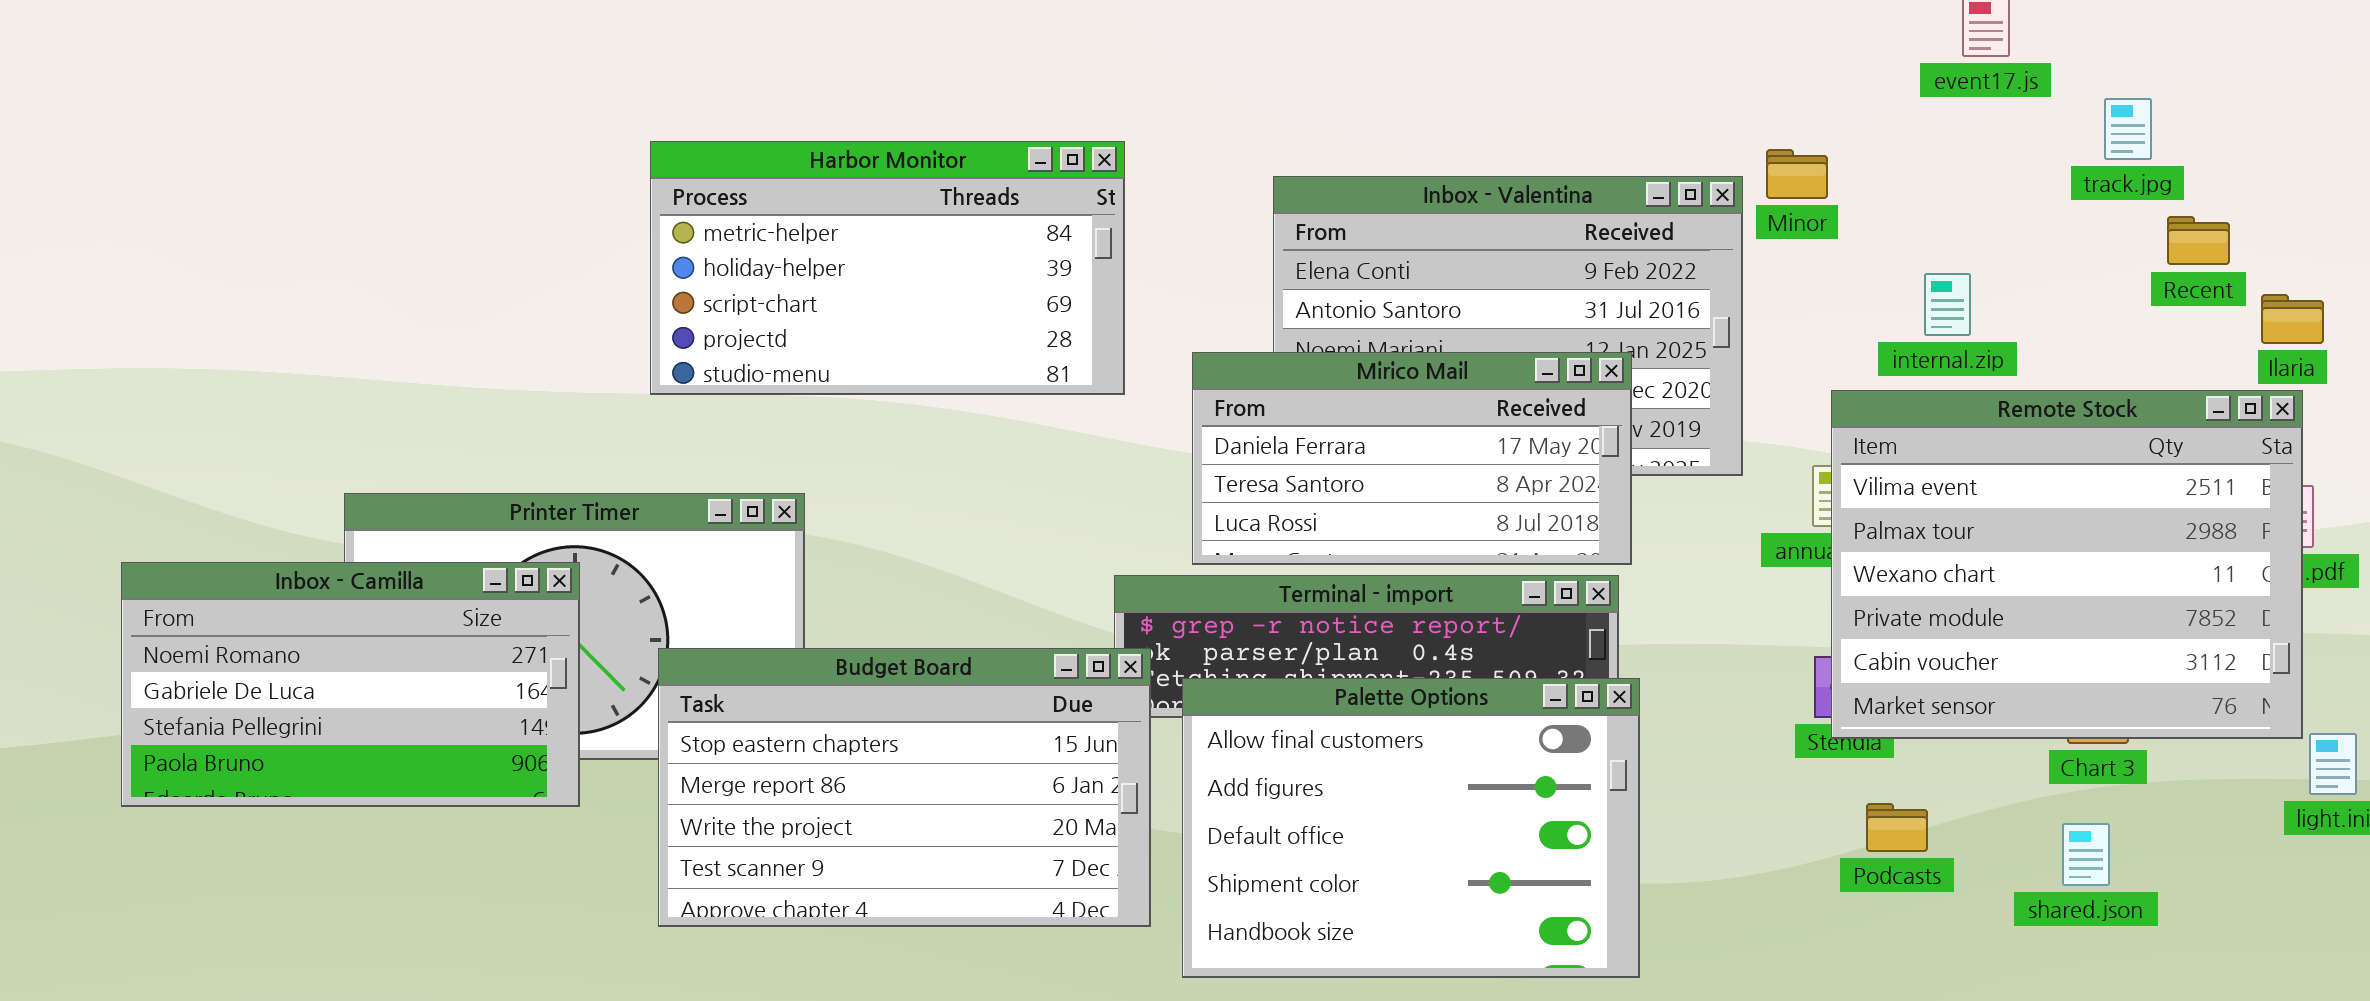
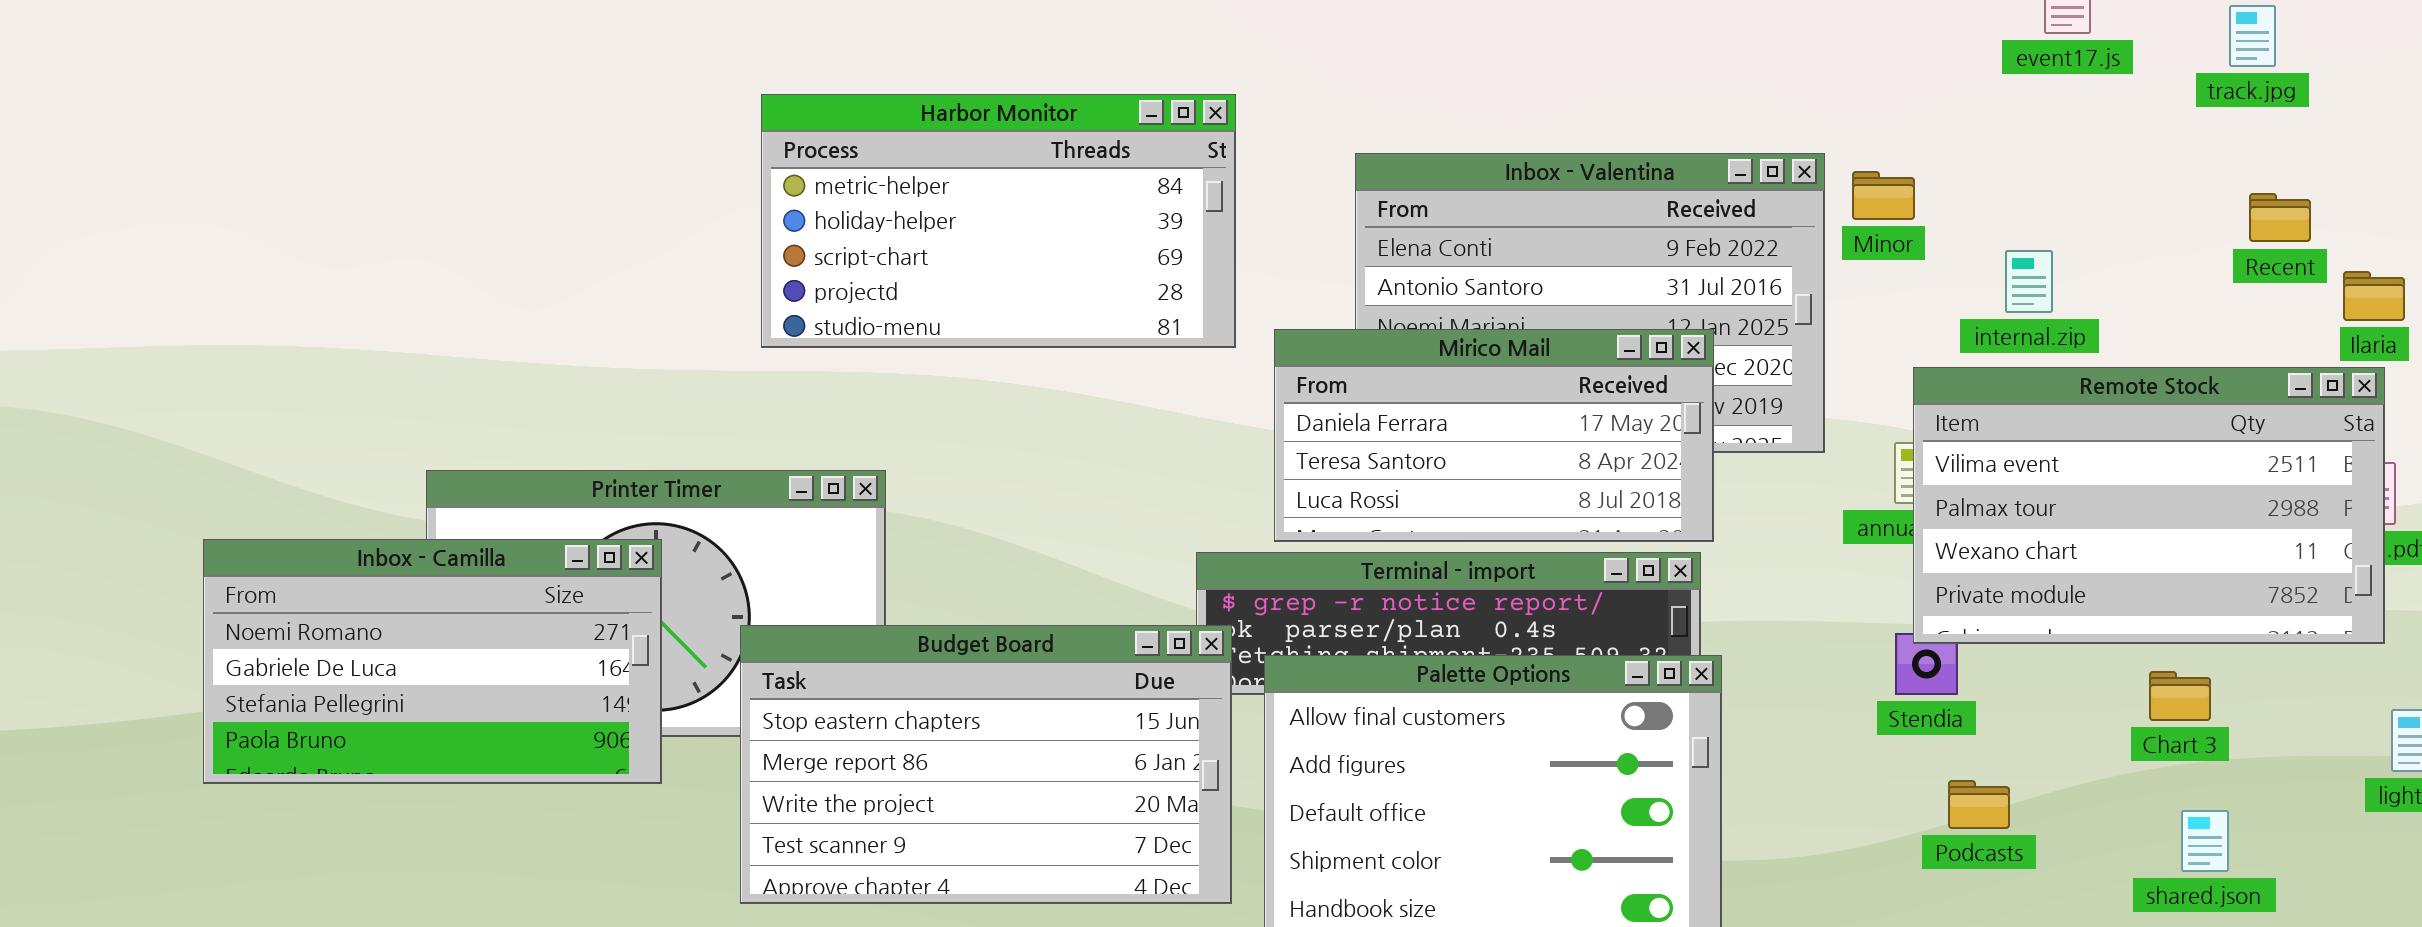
track.jpg: [2104,98,2152,160] -> [2229,5,2276,67], moved
Harbor Monitor: [650,141,1125,395] -> [761,94,1236,348], moved
Minor: [1766,149,1828,199] -> [1852,171,1915,220], moved
Remote Stock: [1831,390,2303,739] -> [1913,367,2385,644], resized
shared.json: [2062,823,2110,886] -> [2181,810,2229,872], moved

